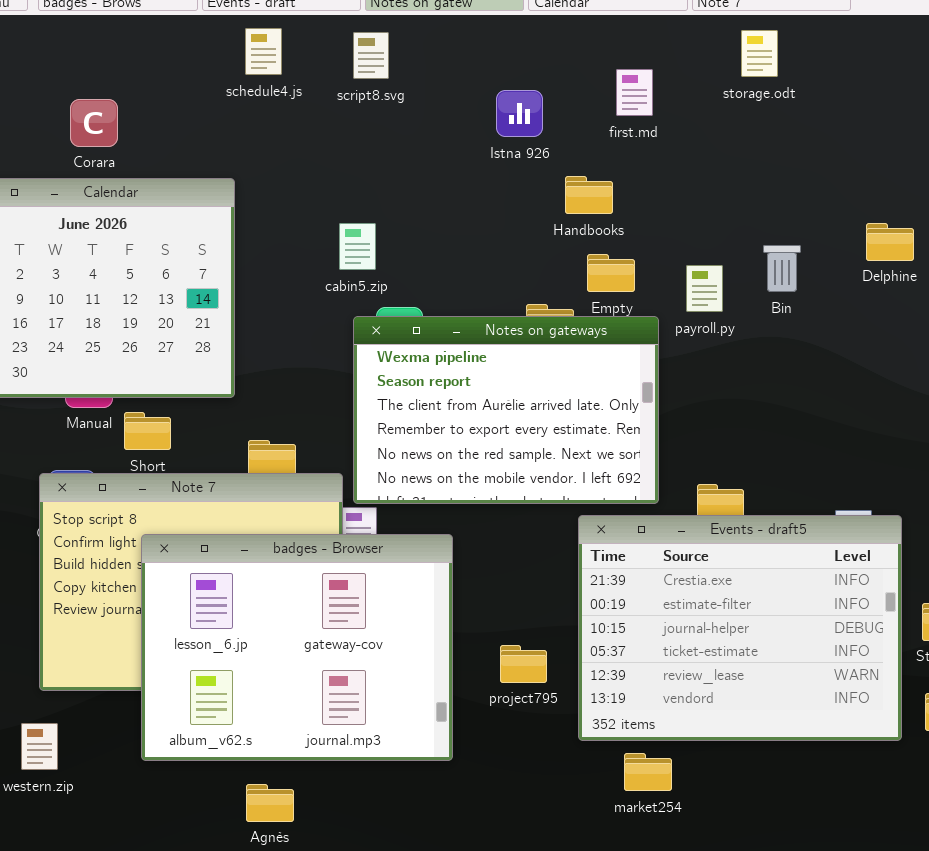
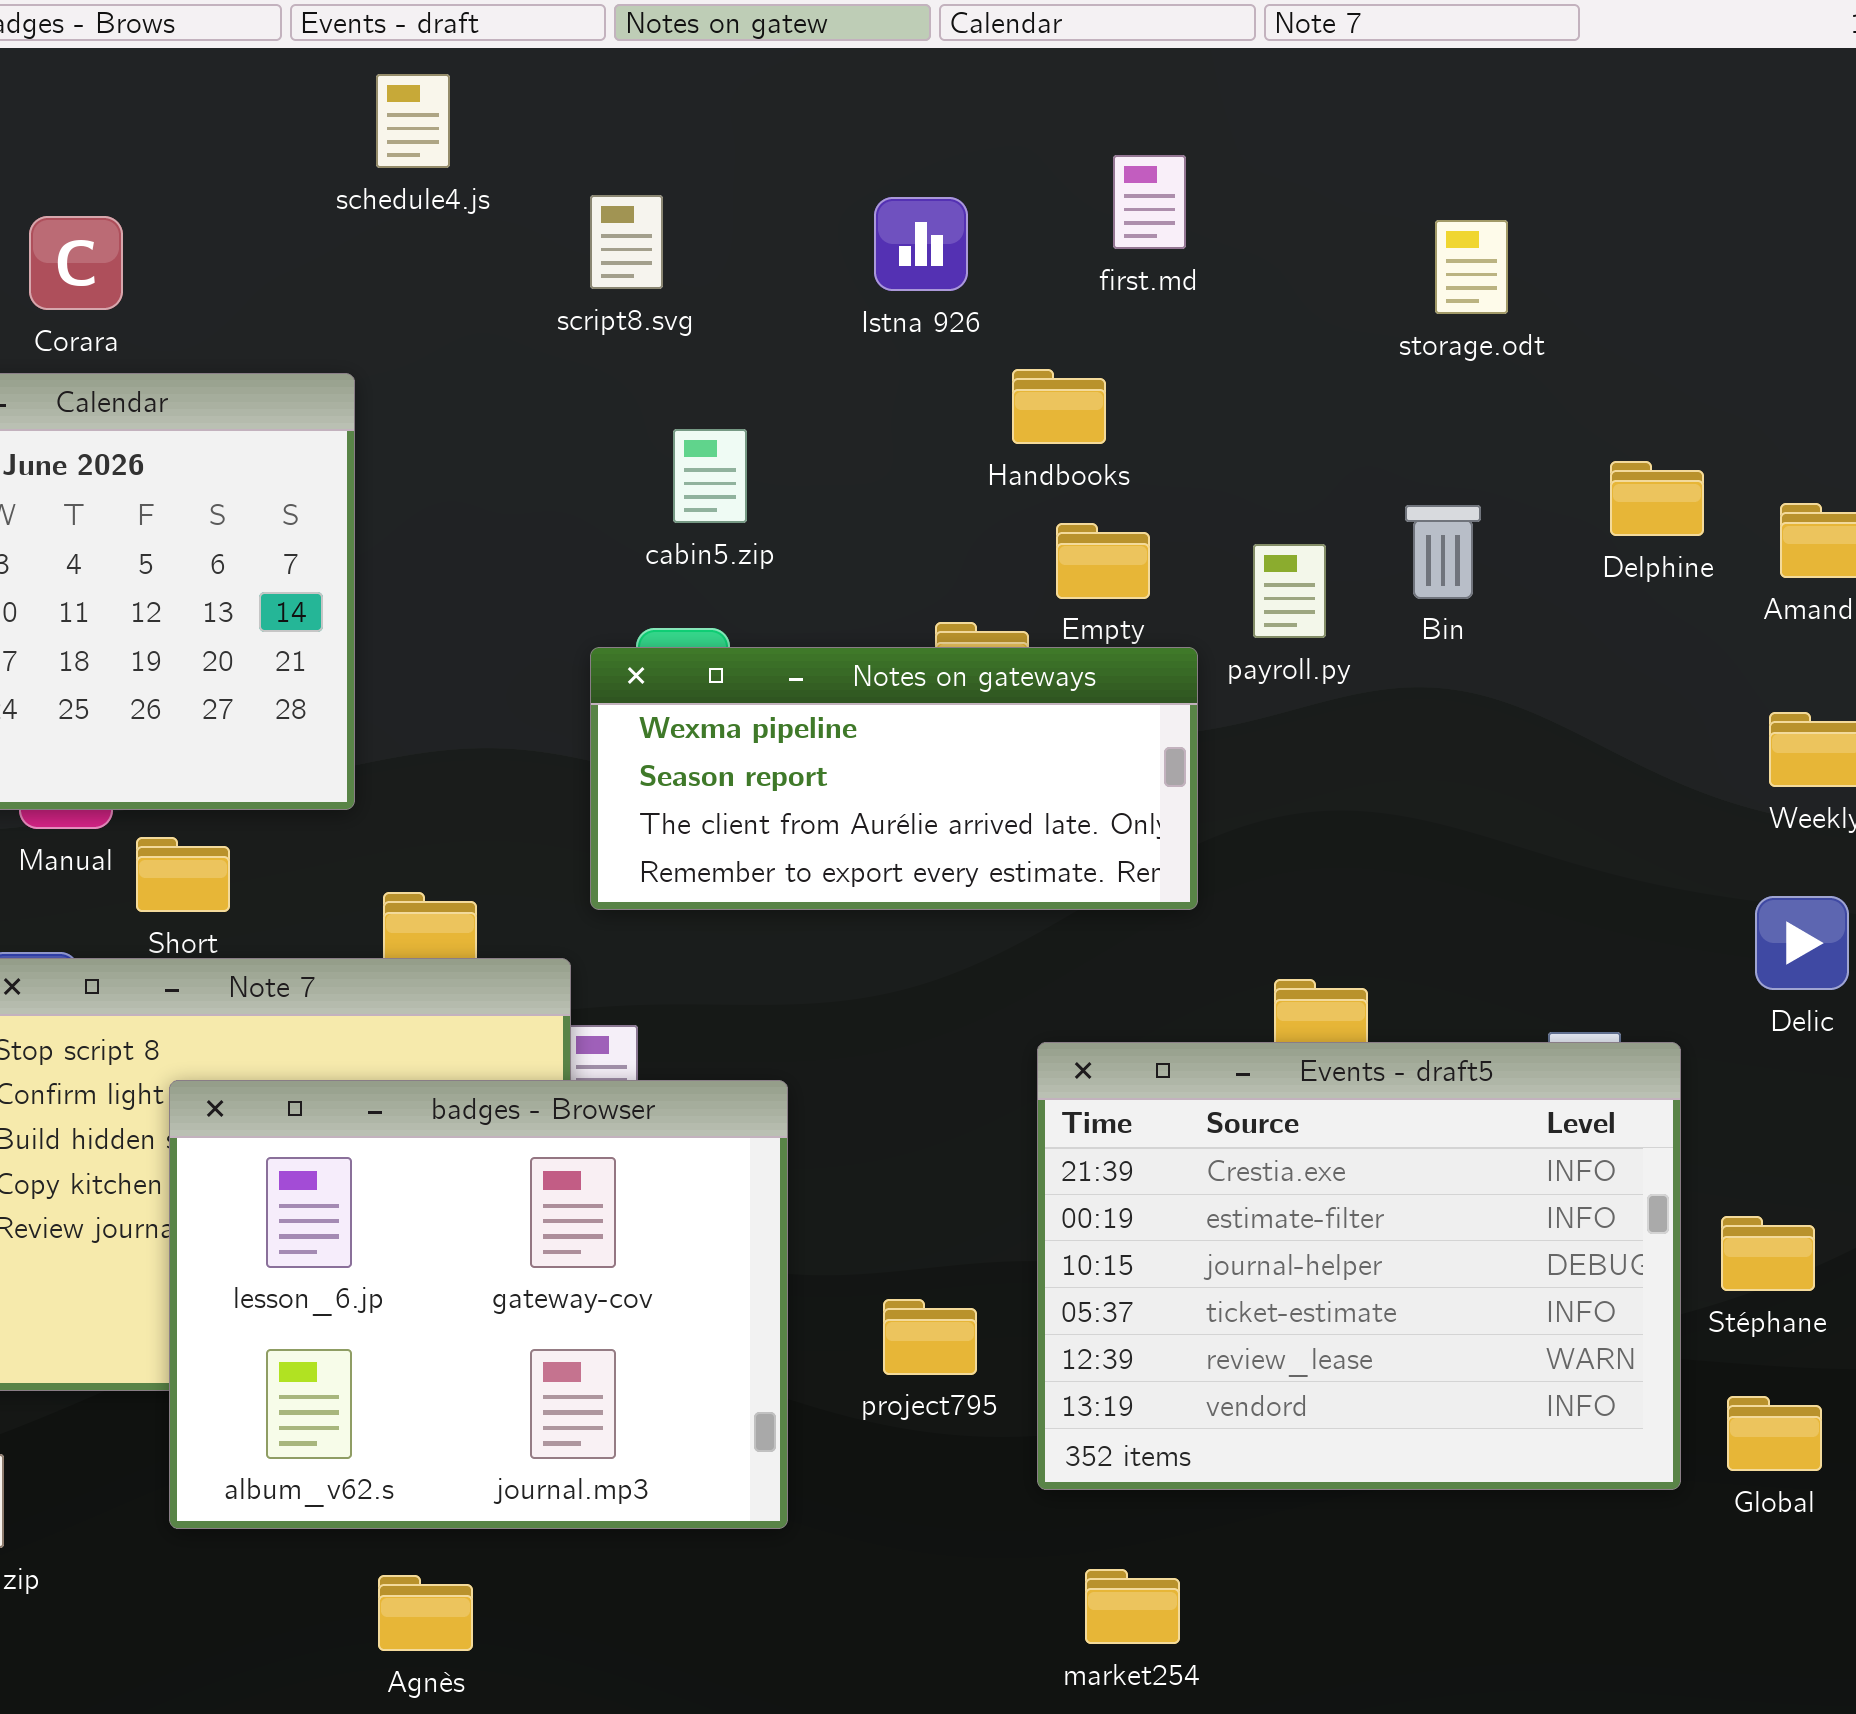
storage.odt: [741,30,778,77] -> [1435,220,1508,314], moved
script8.svg: [353,32,389,79] -> [590,195,663,289], moved
cabin5.zip: [339,223,376,270] -> [673,429,747,523], moved
Notes on gateways: [353,316,659,504] -> [590,647,1198,910], resized
market254: [624,753,672,791] -> [1085,1569,1180,1644], moved

